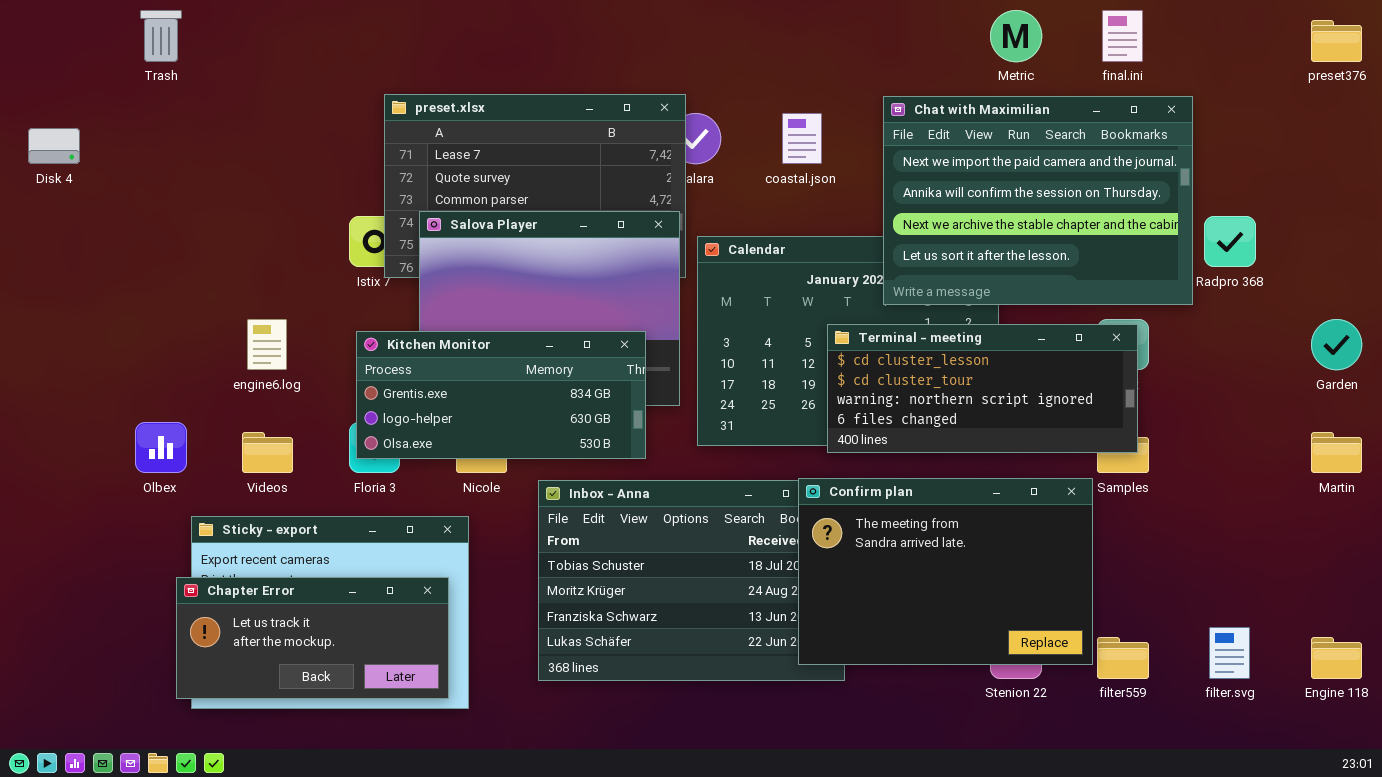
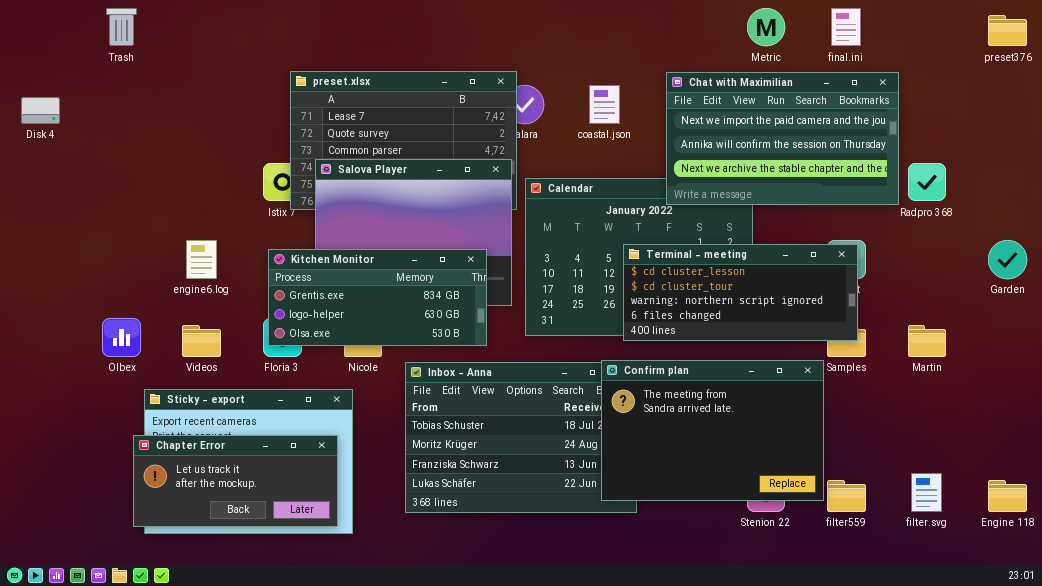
Chat with Maximilian: [883,96,1193,305] -> [666,72,899,205], resized
Martin: [1311,432,1362,473] -> [908,325,946,357], moved

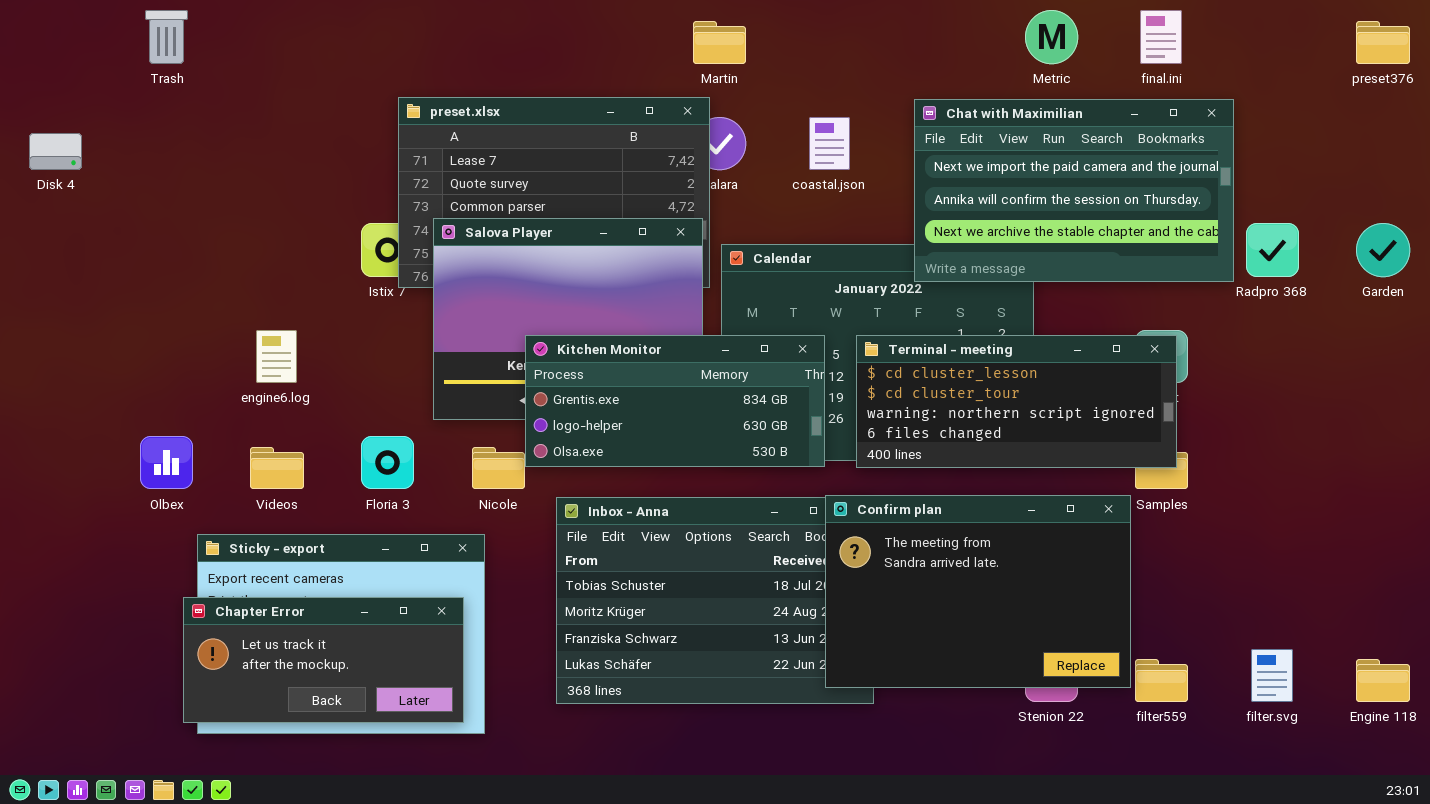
Garden: [988,240,1027,279] -> [1356,223,1410,277], moved
Kitchen Monitor: [268,249,487,346] -> [525,335,825,467], moved
Martin: [908,325,946,357] -> [693,21,746,64], moved

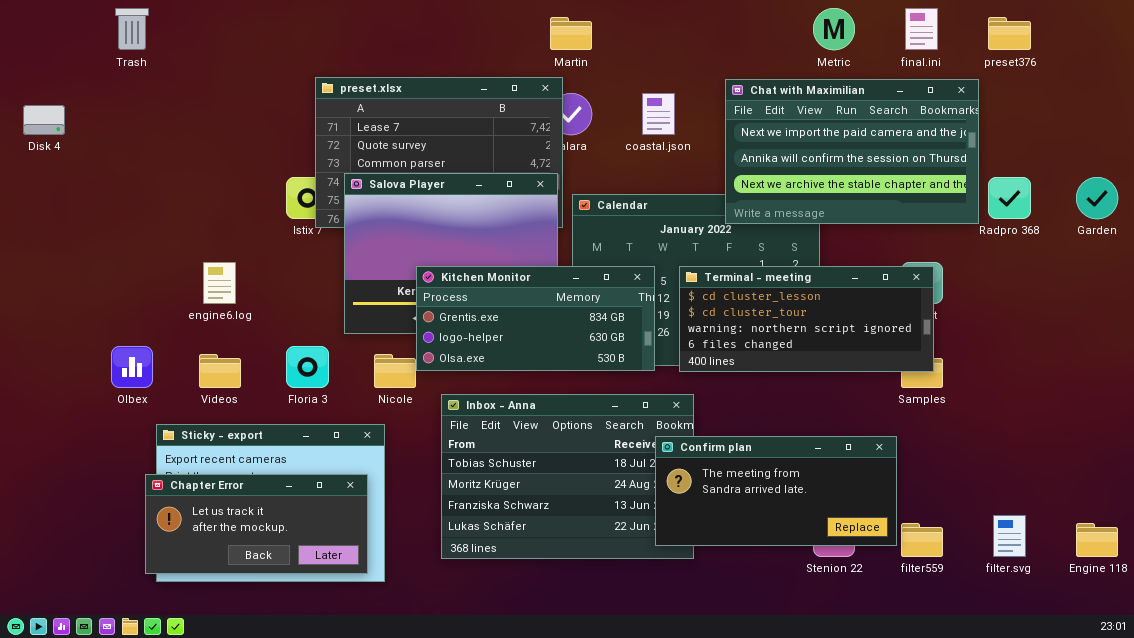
preset376: [1356,21,1410,64] -> [988,17,1031,50], moved
Confirm plan: [825,495,1131,688] -> [655,436,897,546], resized

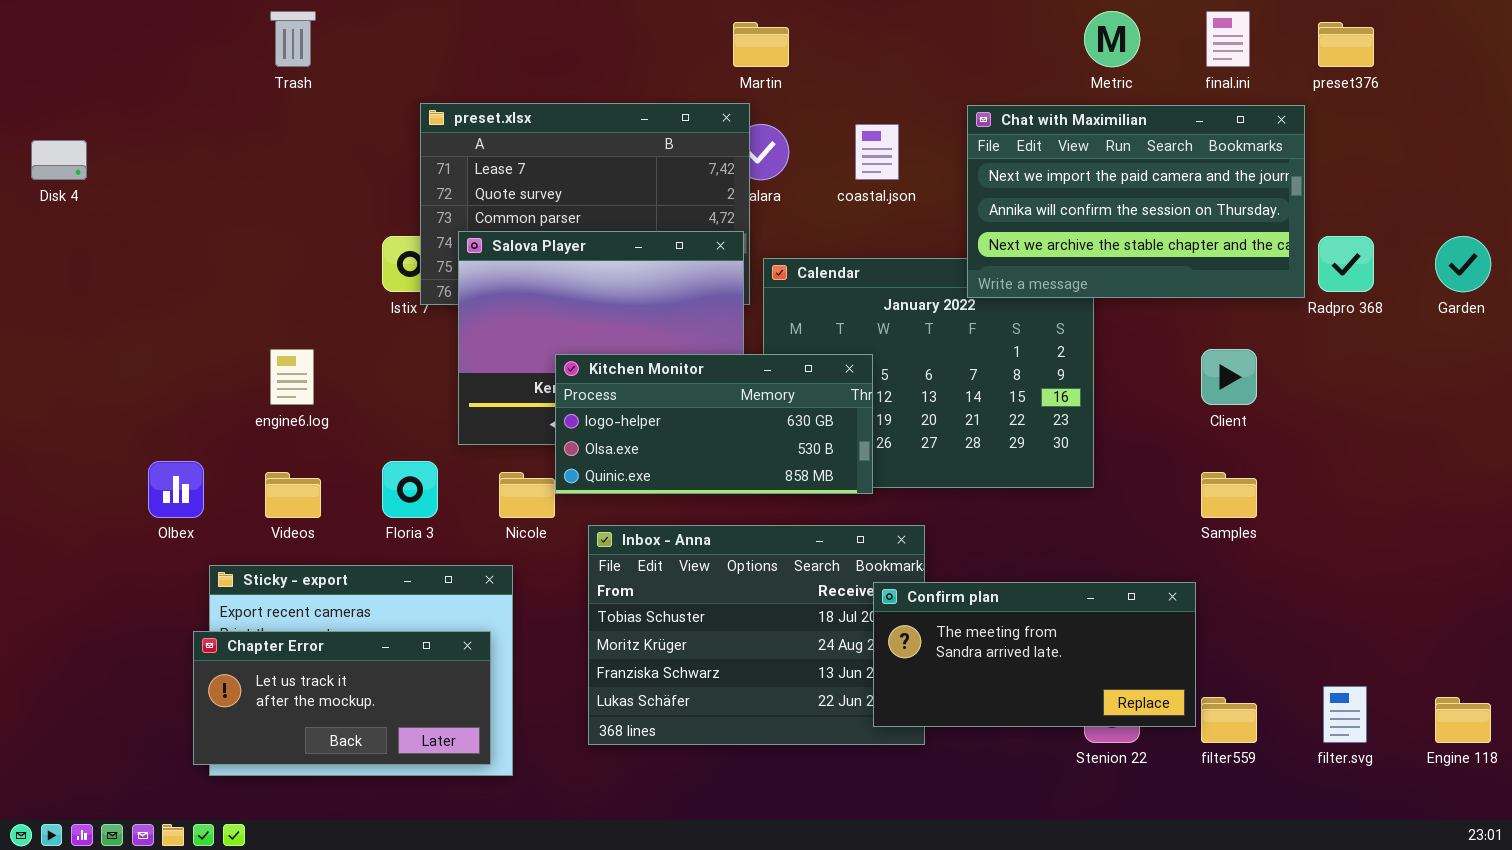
Trash: [115,8,149,50] -> [270,11,316,67], moved
Kitchen Monitor: [416,266,655,371] -> [555,354,873,494], scrolled down 1 row
Terminal - meeting: [679,266,934,372] -> none, closed

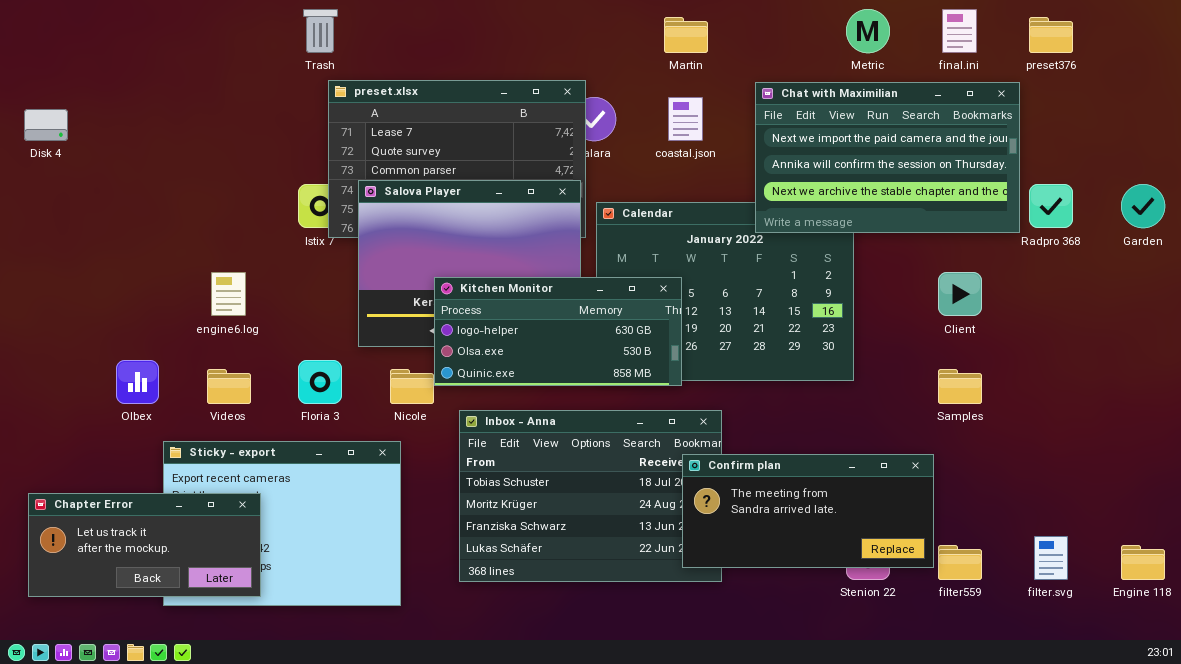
Trash: [270,11,316,67] -> [303,9,338,53], moved
Martin: [733,22,789,67] -> [664,17,708,53], moved
Chapter Error: [193,631,491,765] -> [28,493,261,597], moved

